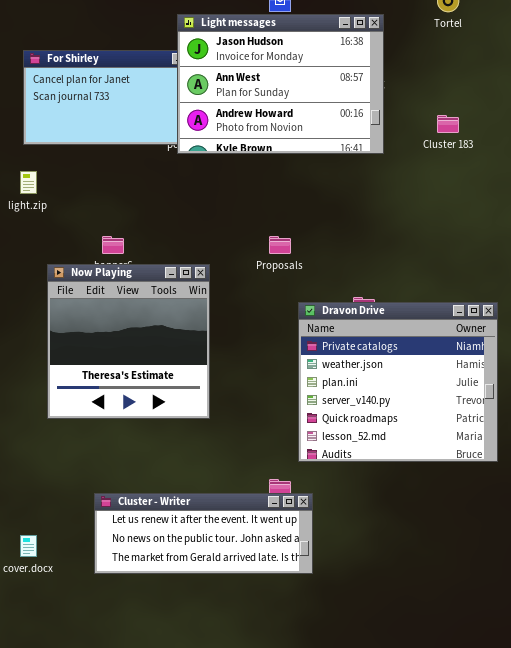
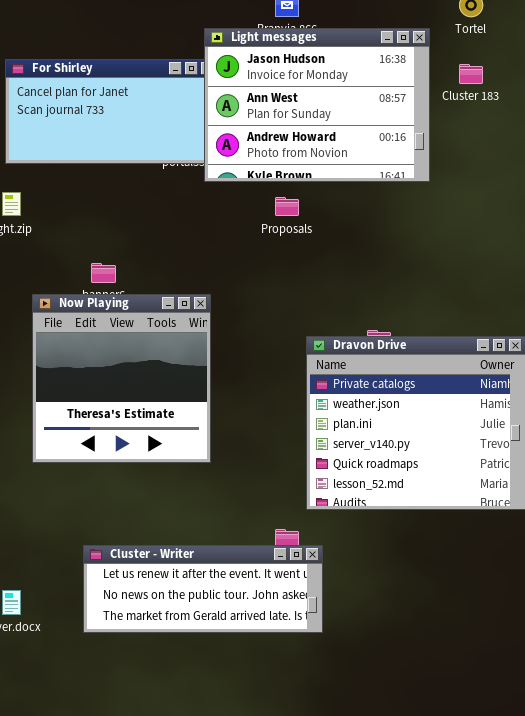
Light messages: [177,14,384,154] -> [204,28,430,182], moved
Cluster 183: [437,115,459,133] -> [459,64,483,84], moved
Proposals: [269,236,291,254] -> [275,197,299,216], moved

